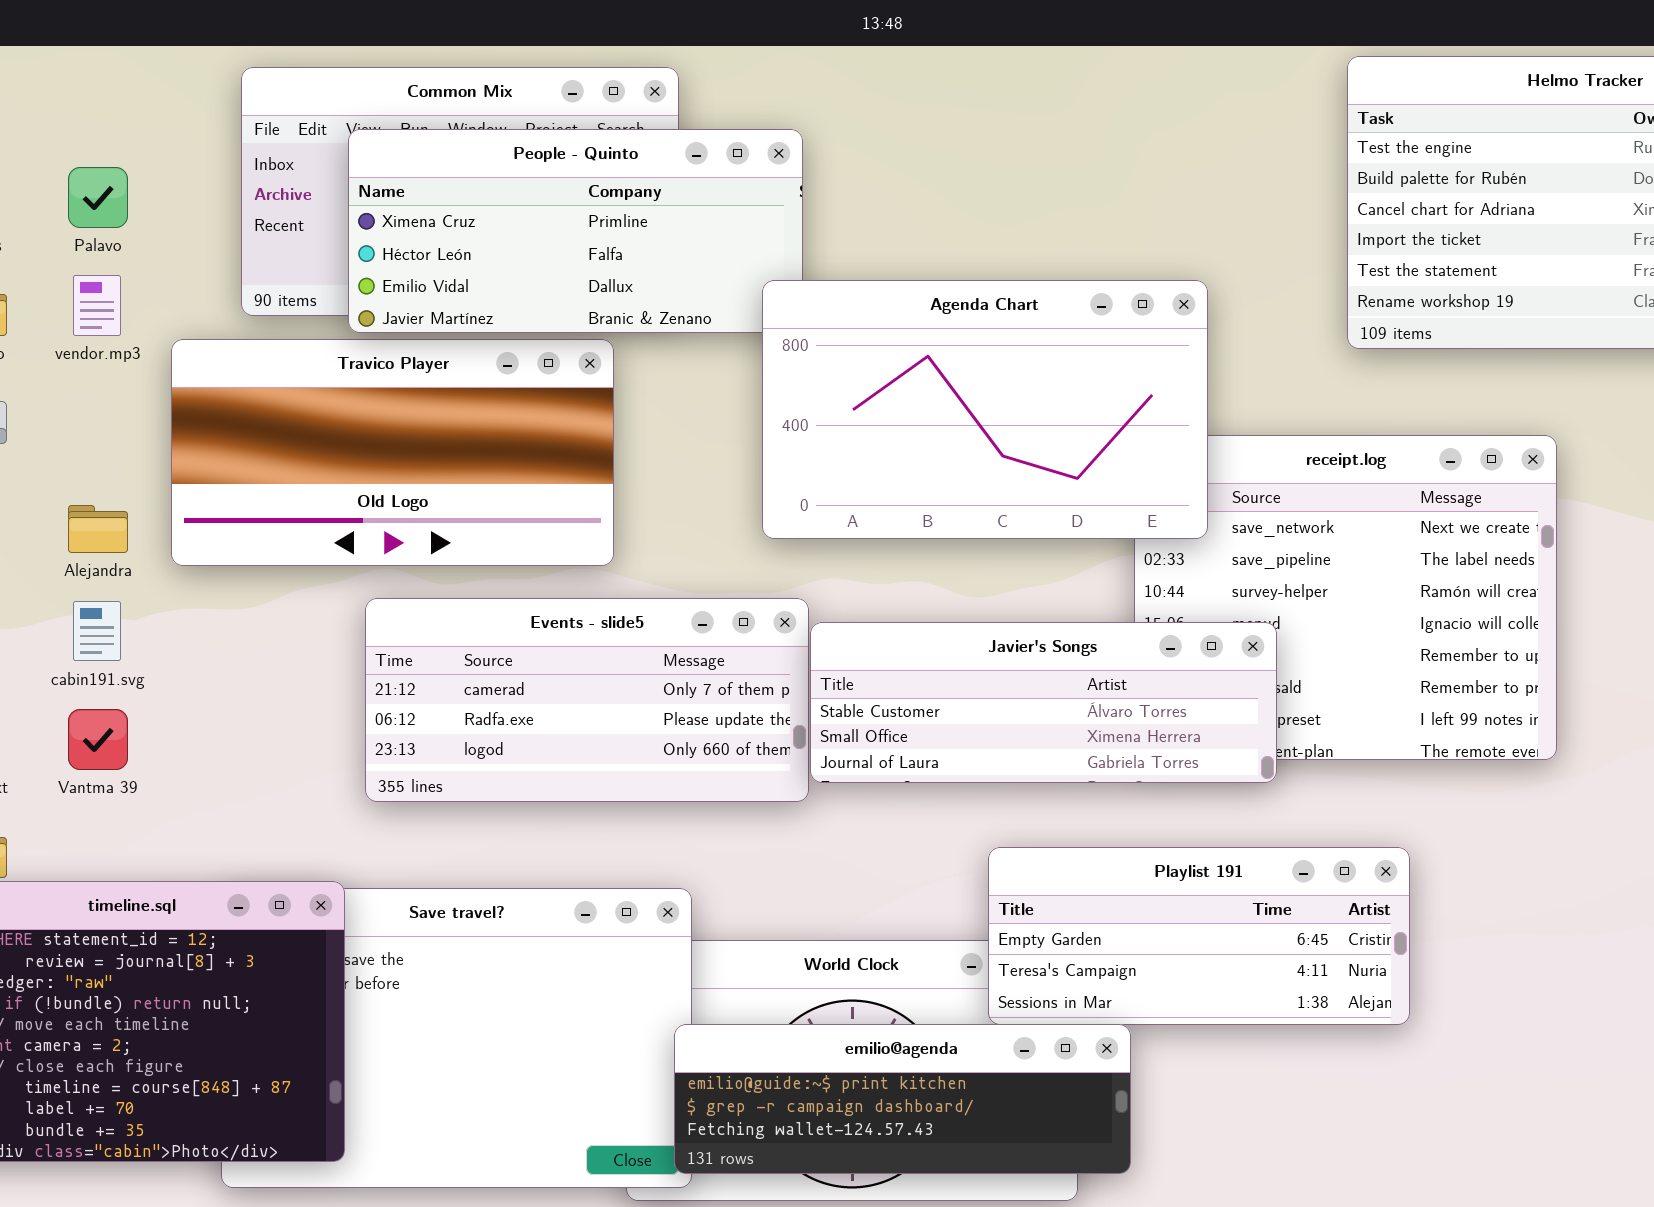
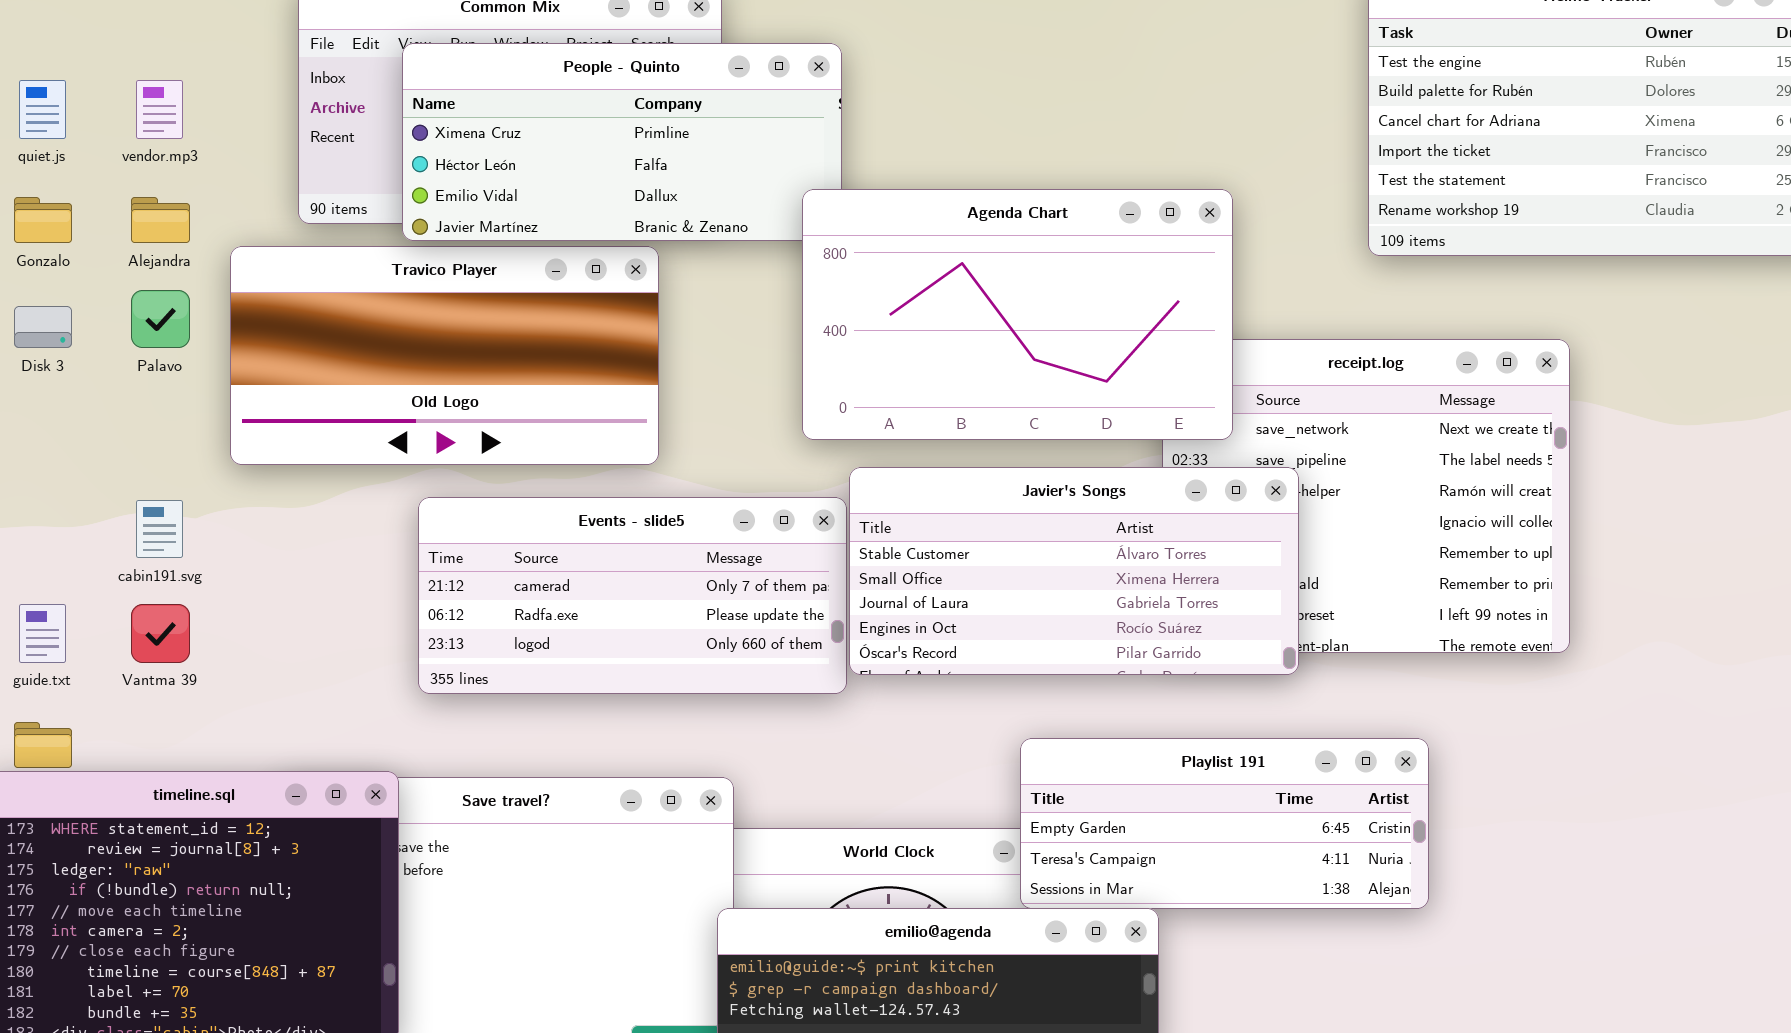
Palavo: [68,167,128,228] -> [131,290,190,348], moved
vendor.mp3: [73,275,121,336] -> [136,80,183,139], moved
Alejandra: [68,505,128,553] -> [131,197,190,243], moved
Javier's Songs: [810,622,1277,783] -> [849,467,1299,675], resized

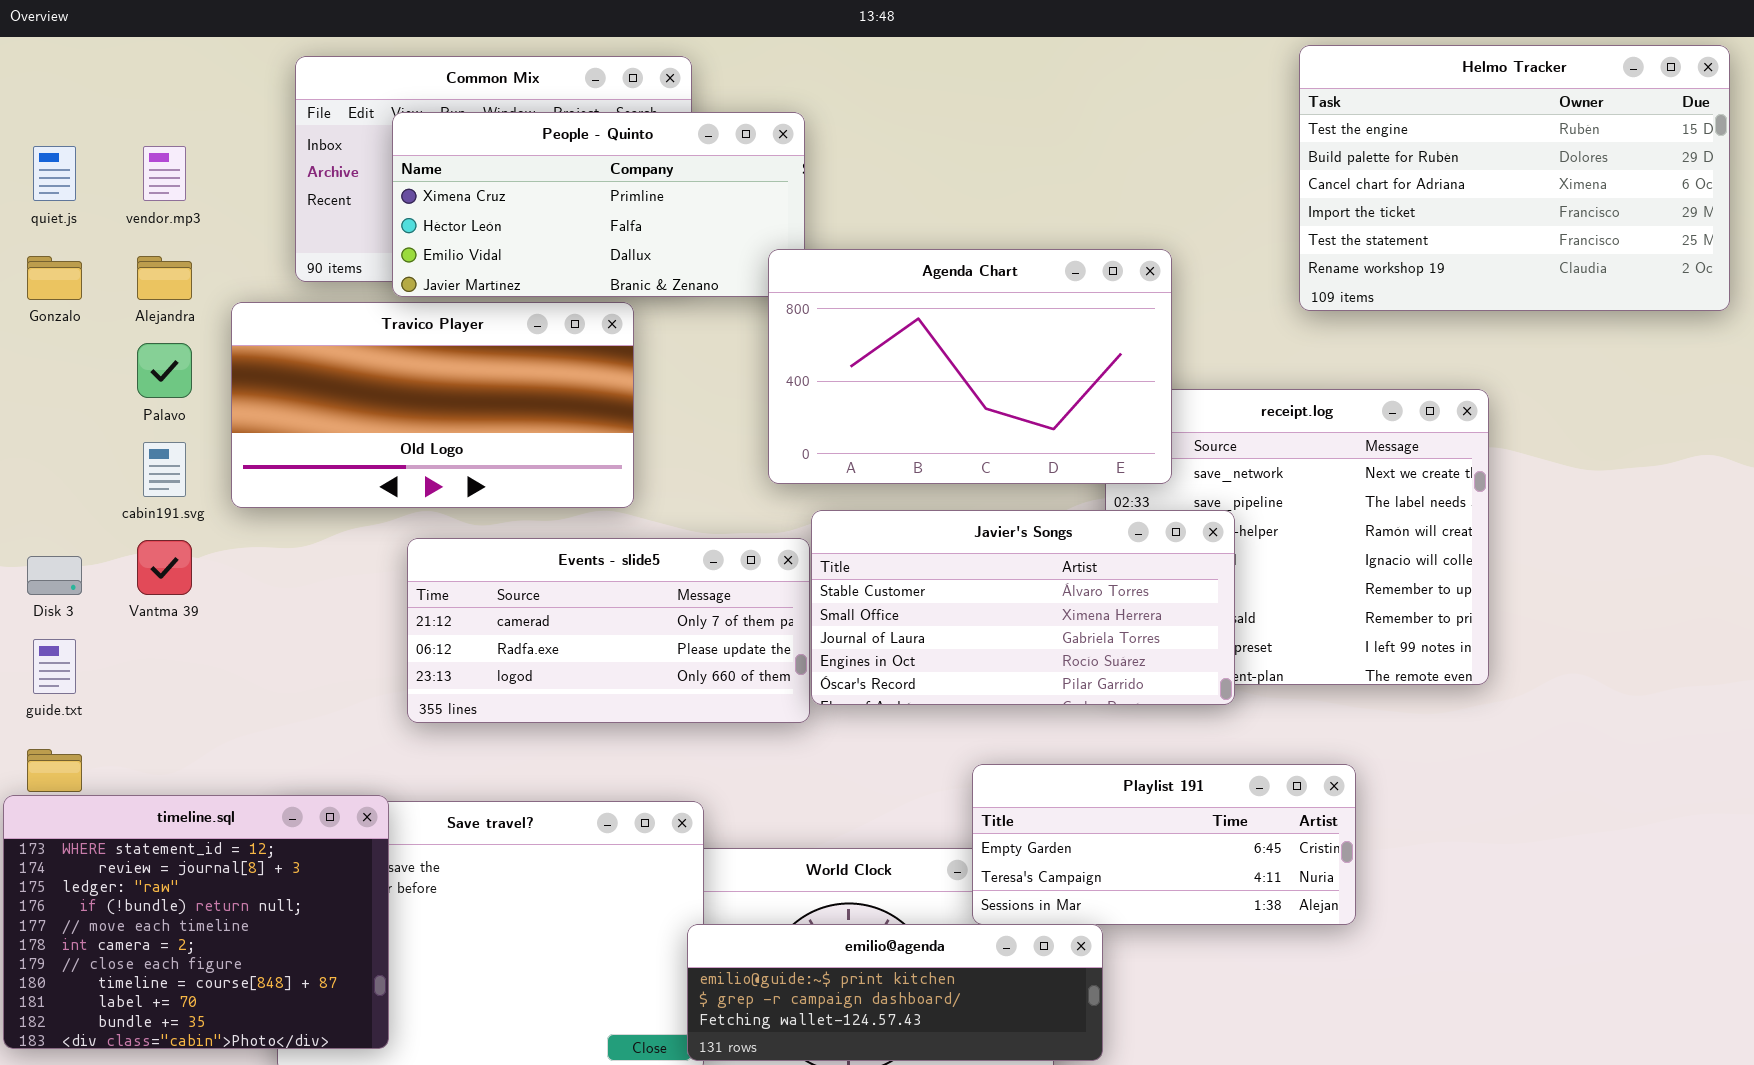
Disk 3: [14,306,72,348] -> [27,556,82,595], moved
cabin191.svg: [136,500,183,558] -> [143,442,186,497], moved
Vantma 39: [131,604,190,663] -> [137,540,192,595], moved

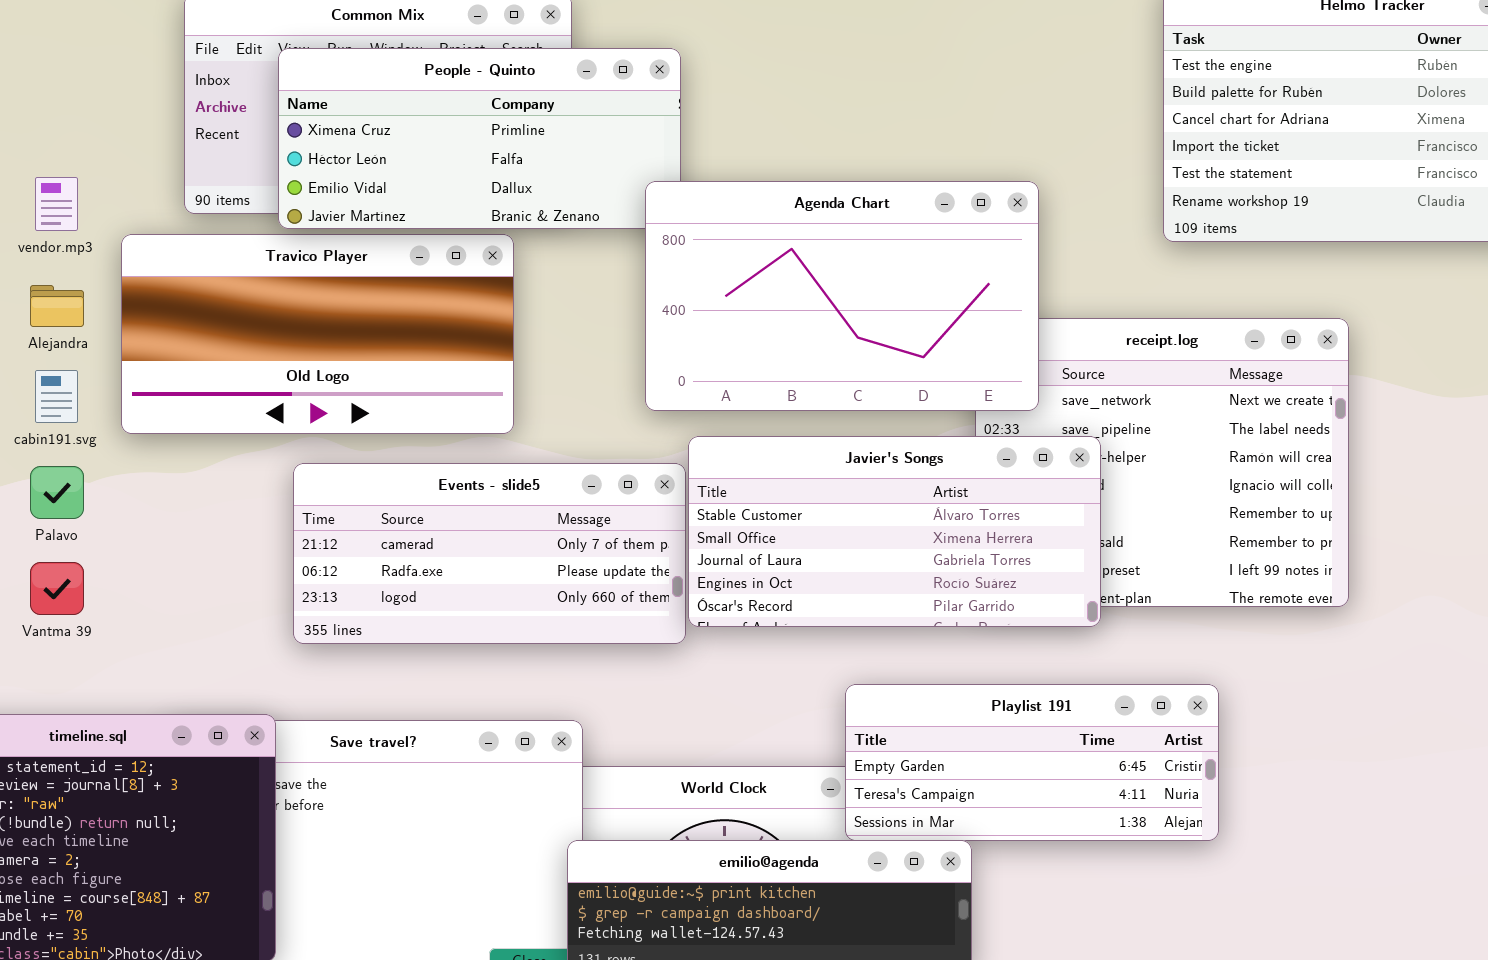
vendor.mp3: [143,146,186,201] -> [35,177,78,231], moved
Alejandra: [137,256,192,300] -> [30,285,84,327], moved
Palavo: [137,343,192,398] -> [30,466,84,519], moved
Vantma 39: [137,540,192,595] -> [30,562,84,615], moved

